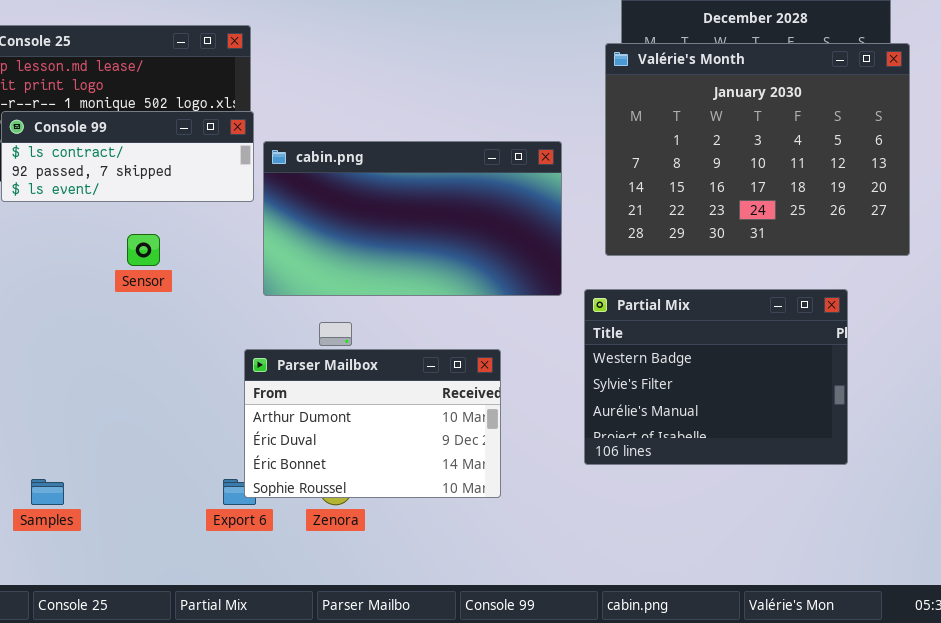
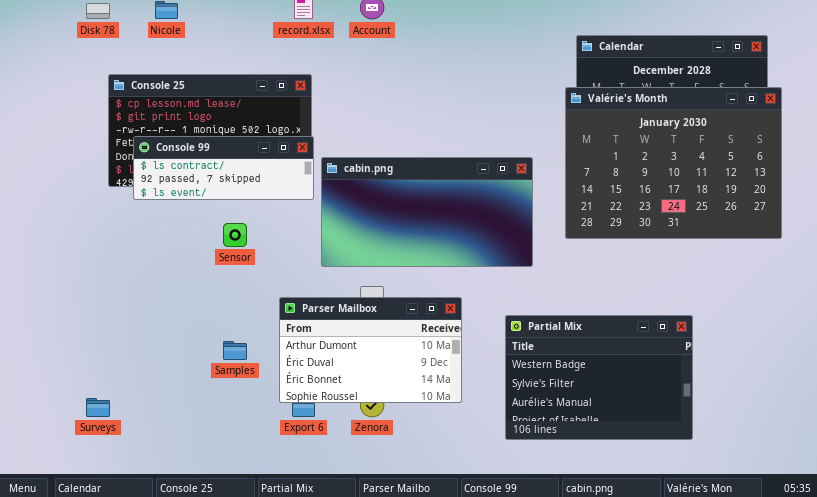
Partial Mix: [584,289,848,465] -> [505,315,693,440], moved
Parser Mailbox: [244,349,501,498] -> [279,297,462,403], moved
Samples: [31,479,64,505] -> [223,341,247,360], moved

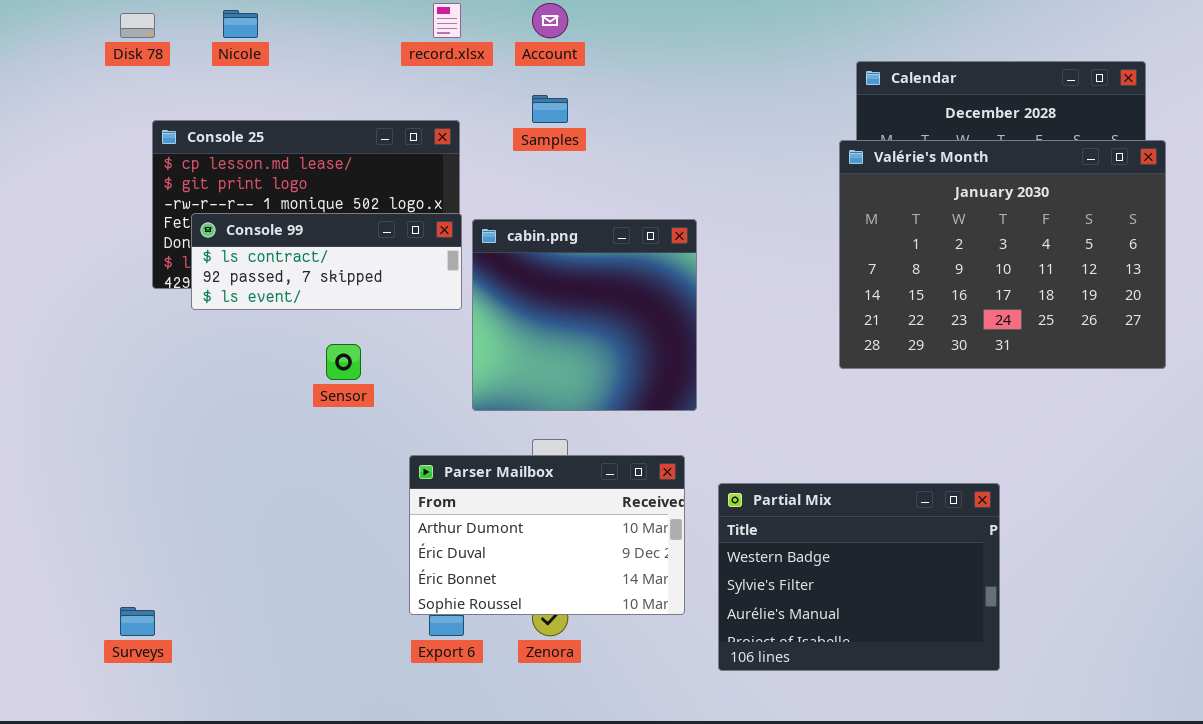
cabin.png: [321,157,533,267] -> [472,219,697,411], resized
Partial Mix: [505,315,693,440] -> [718,483,1000,671], moved
Samples: [223,341,247,360] -> [532,95,568,123], moved

